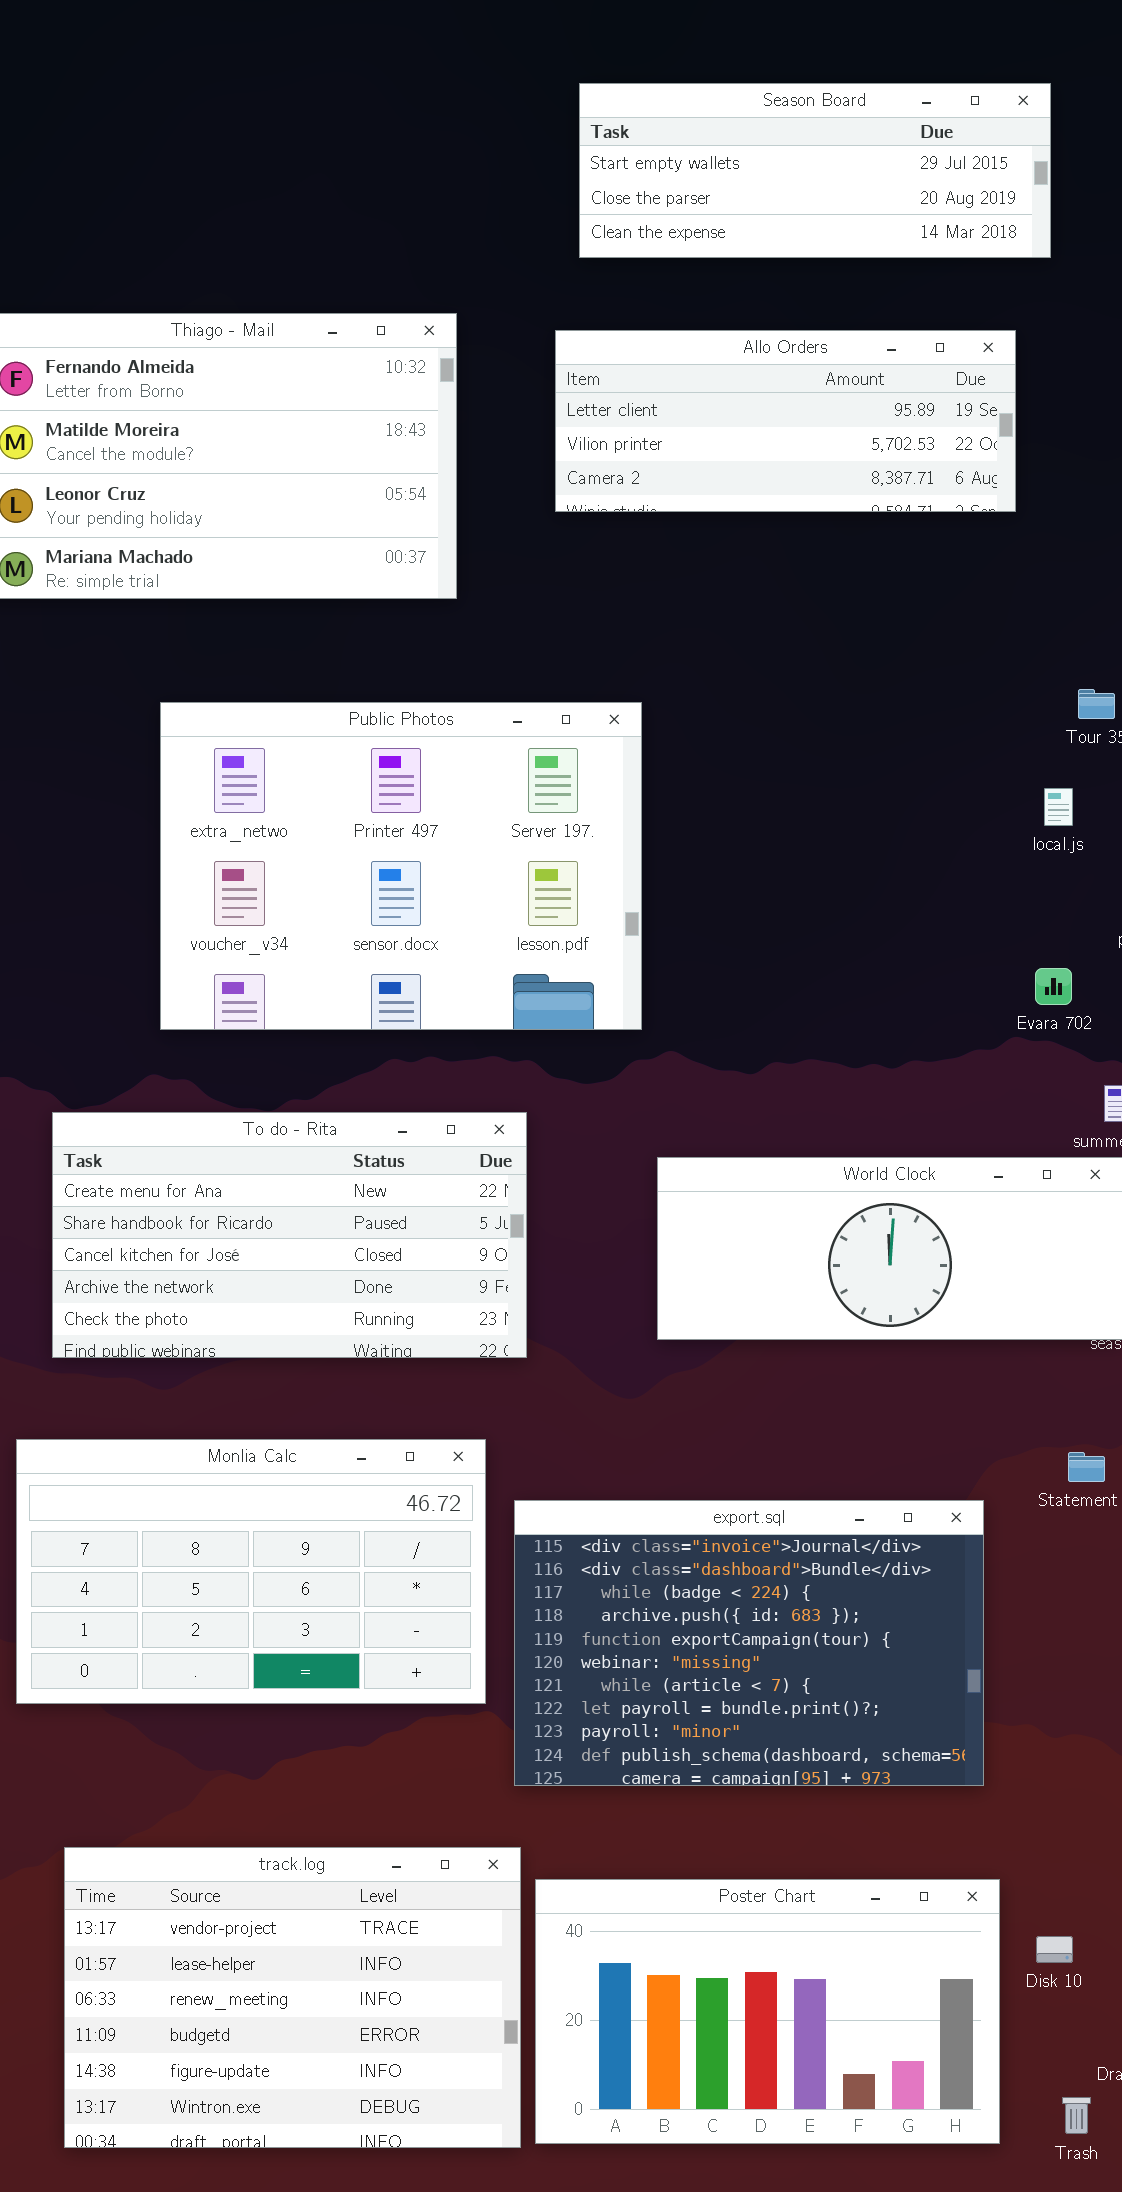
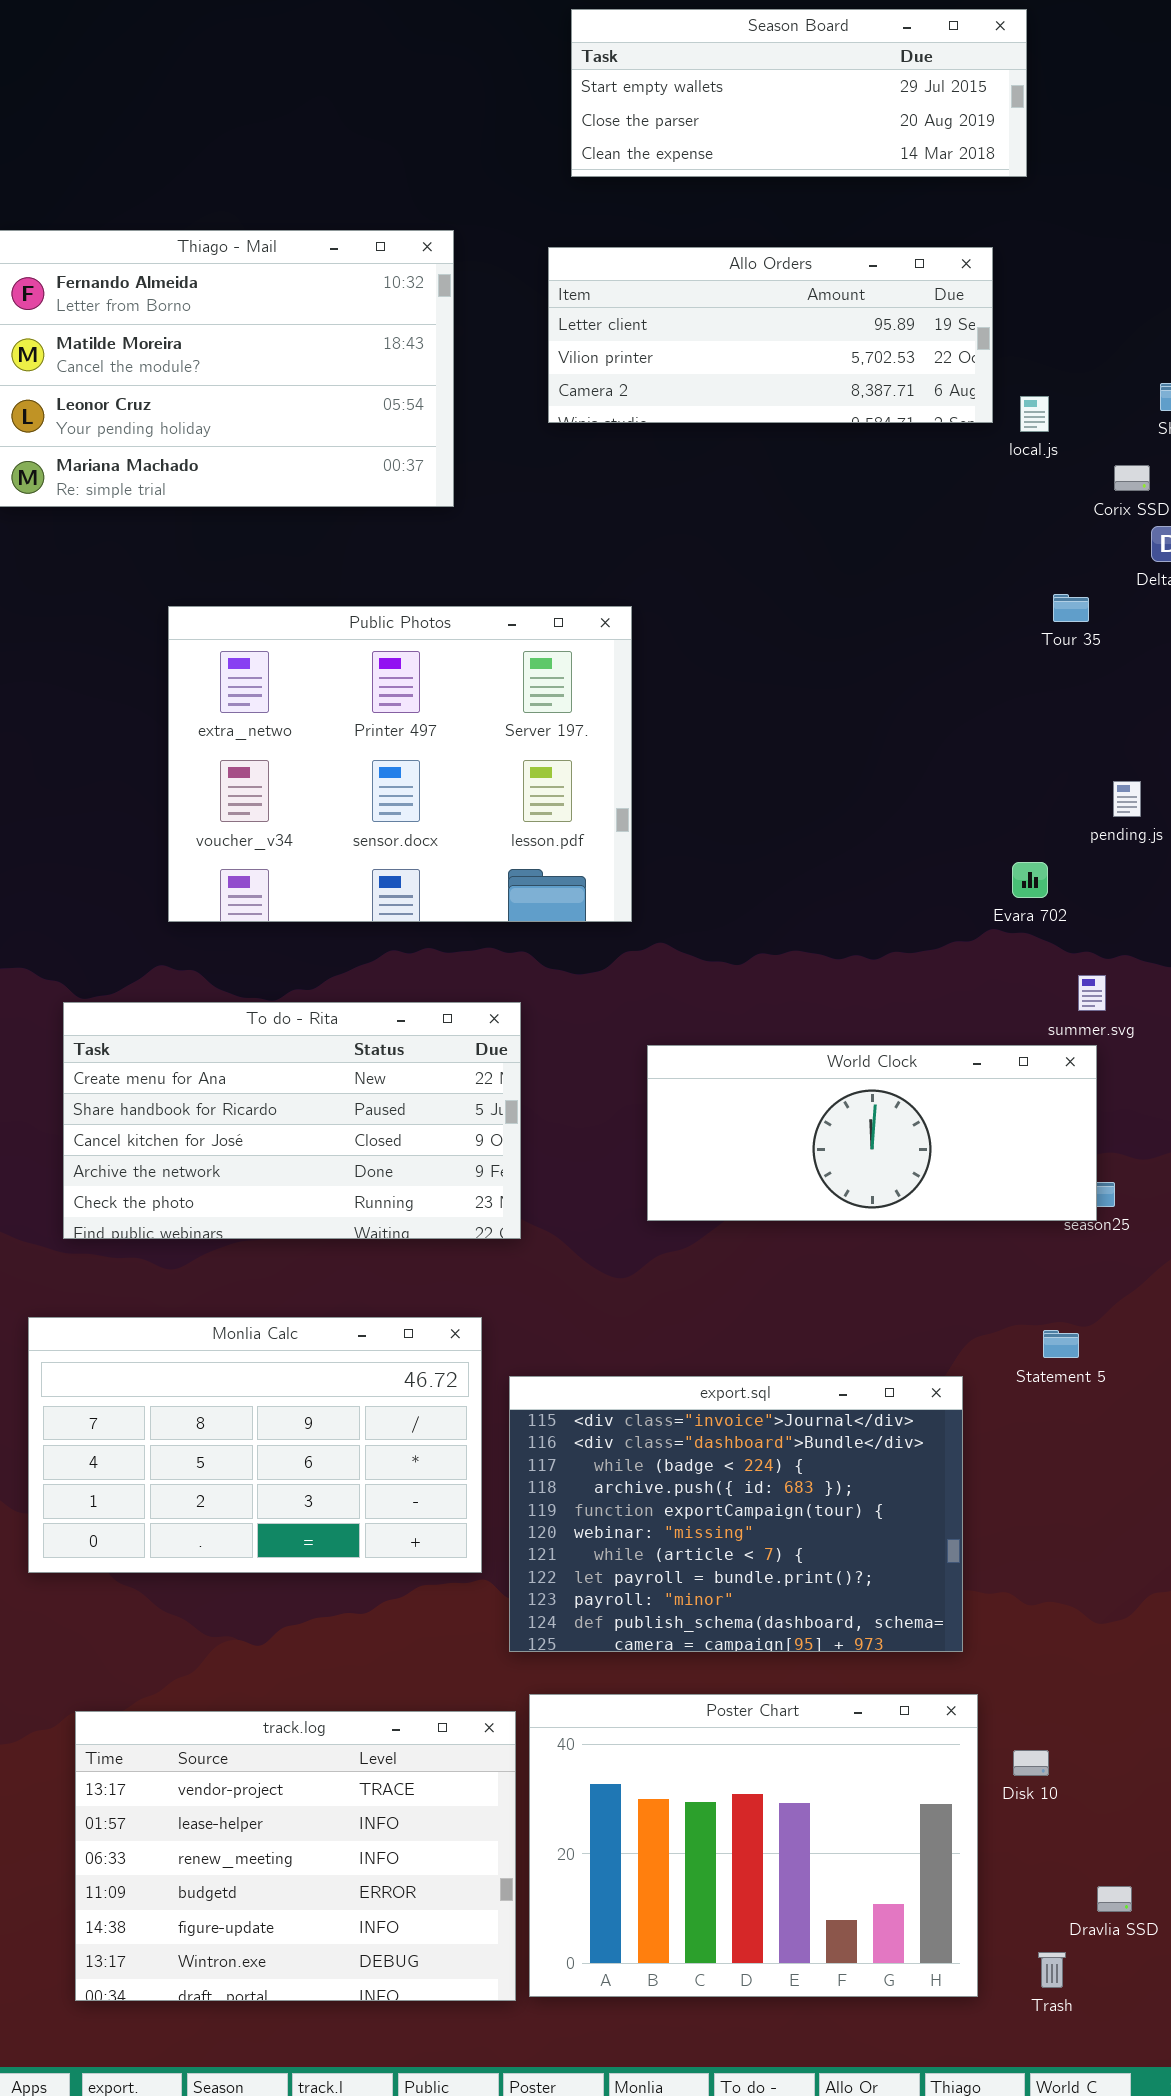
local.js: [1044,788,1073,826] -> [1020,396,1049,432], moved
Poster Chart: [535,1879,1000,2144] -> [529,1694,978,1997], resized
Disk 10: [1036,1936,1073,1963] -> [1013,1750,1049,1776], moved

